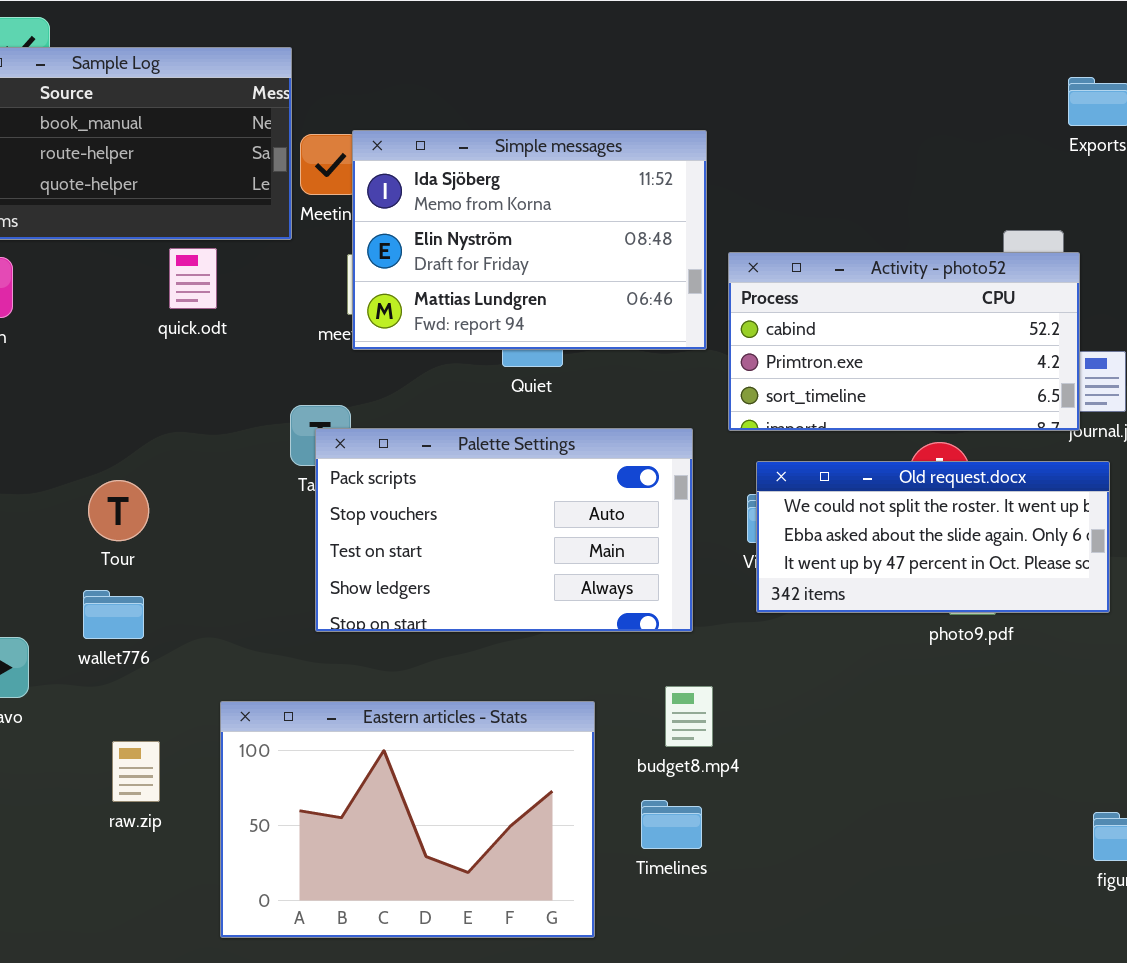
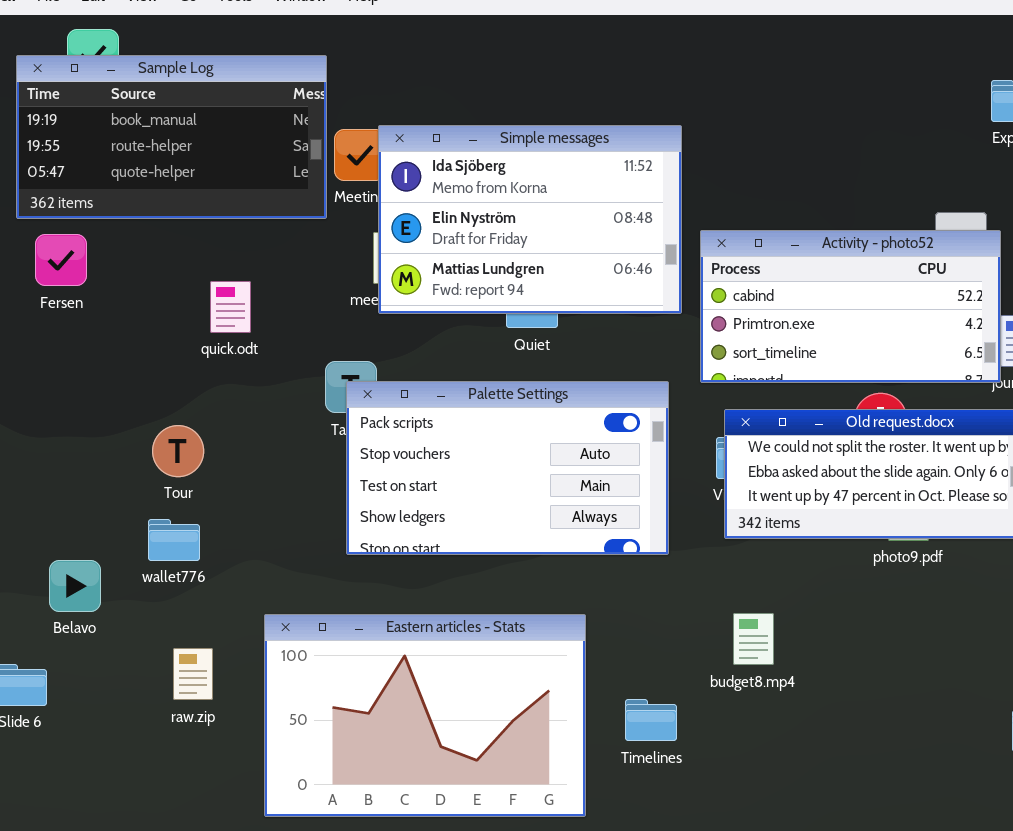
quick.odt: [169,248,217,309] -> [210,281,251,333], moved
budget8.mp4: [665,686,713,747] -> [733,613,774,665], moved

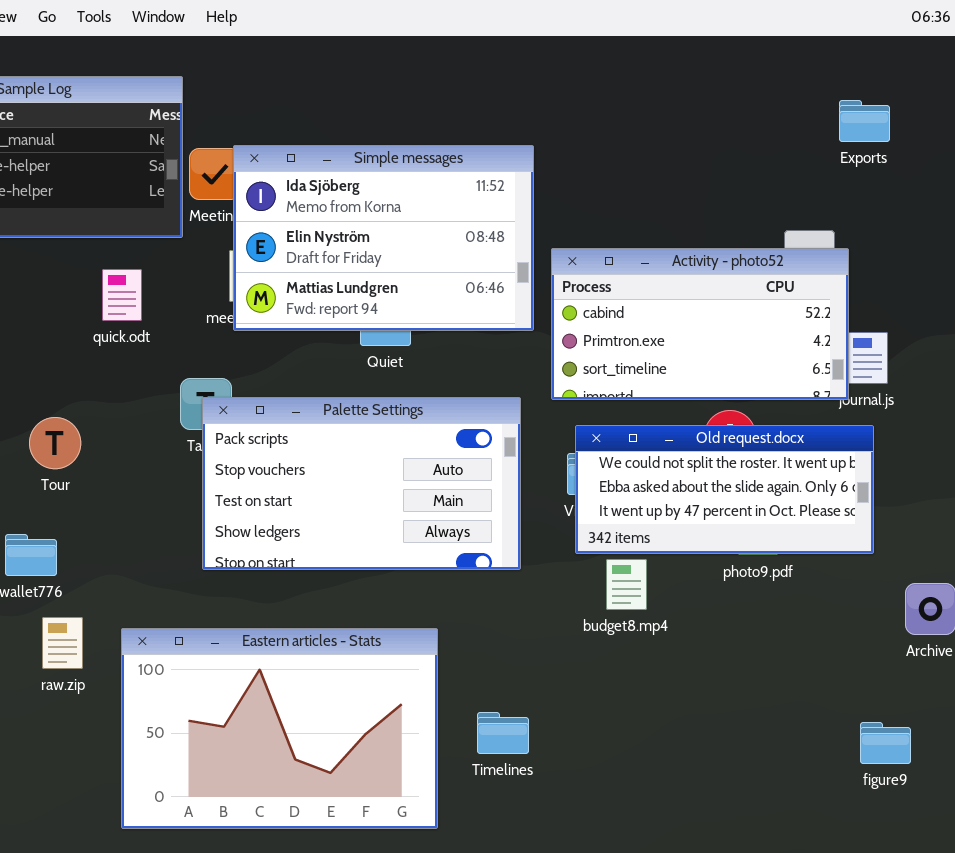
quick.odt: [210,281,251,333] -> [102,269,142,321], moved
Tour: [152,425,204,477] -> [29,417,81,469], moved
budget8.mp4: [733,613,774,665] -> [606,559,647,610], moved
raw.zip: [173,648,213,700] -> [42,617,83,669], moved

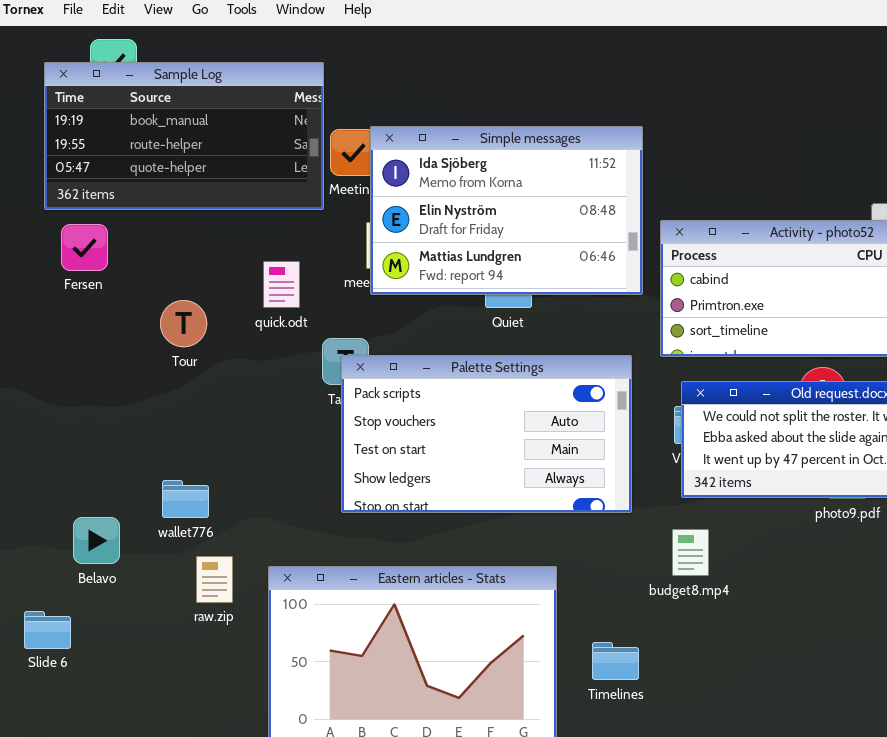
quick.odt: [102,269,142,321] -> [263,261,300,308], moved
Tour: [29,417,81,469] -> [160,300,207,347], moved
budget8.mp4: [606,559,647,610] -> [672,529,709,576], moved

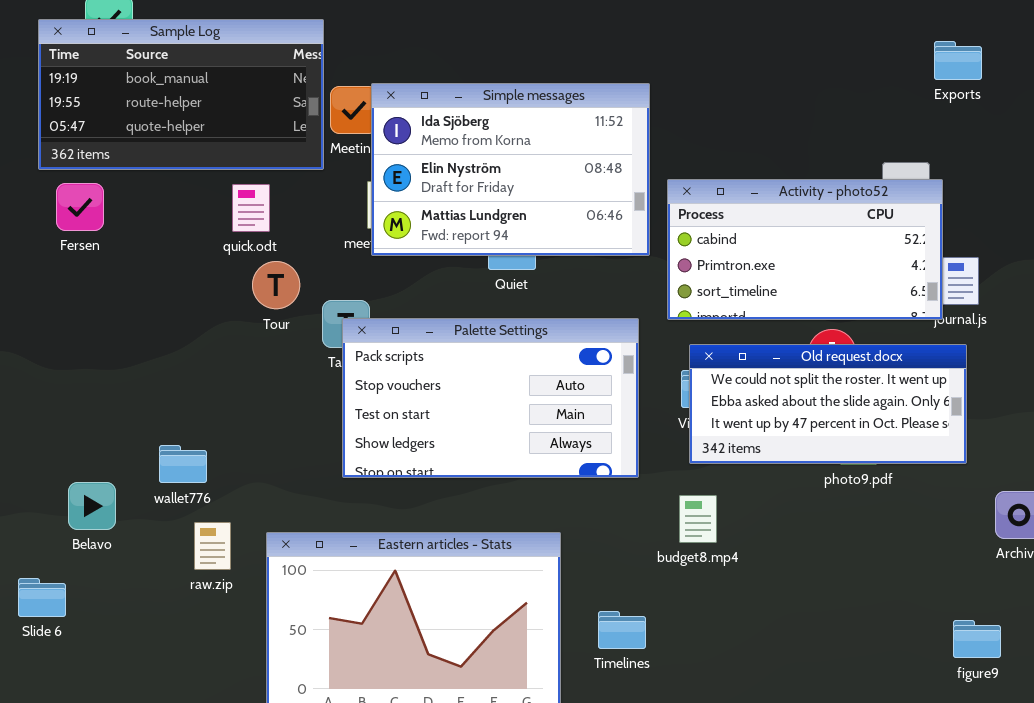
quick.odt: [263,261,300,308] -> [232,184,270,232], moved
Tour: [160,300,207,347] -> [252,261,300,309], moved

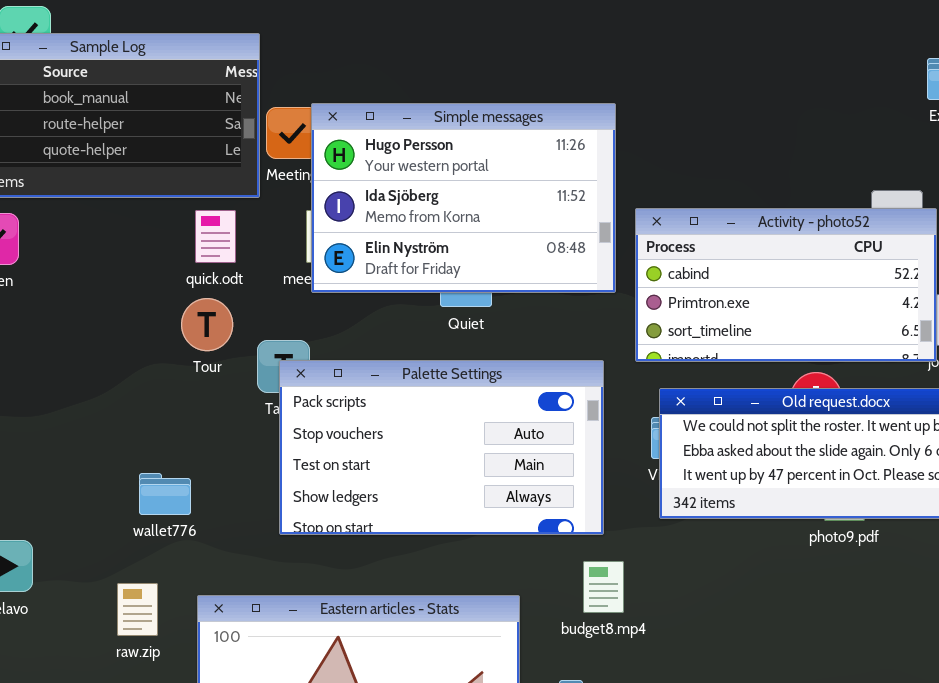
Simple messages: [371,83,650,256] -> [311,103,616,293], scrolled up 1 row
quick.odt: [232,184,270,232] -> [195,210,236,263], moved
wallet776: [159,445,207,483] -> [139,473,191,515], moved
budget8.mp4: [679,495,717,543] -> [583,561,624,613], moved

